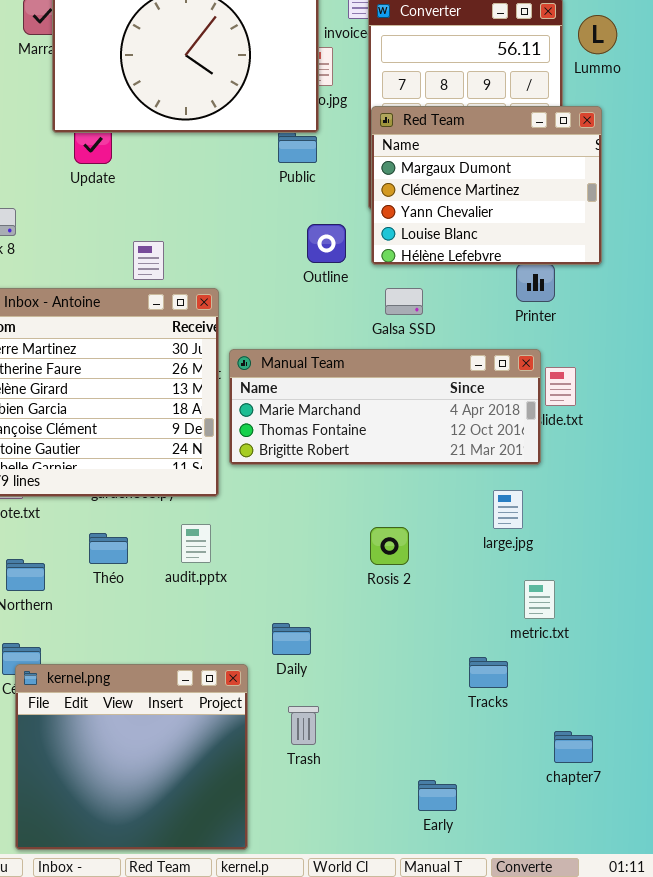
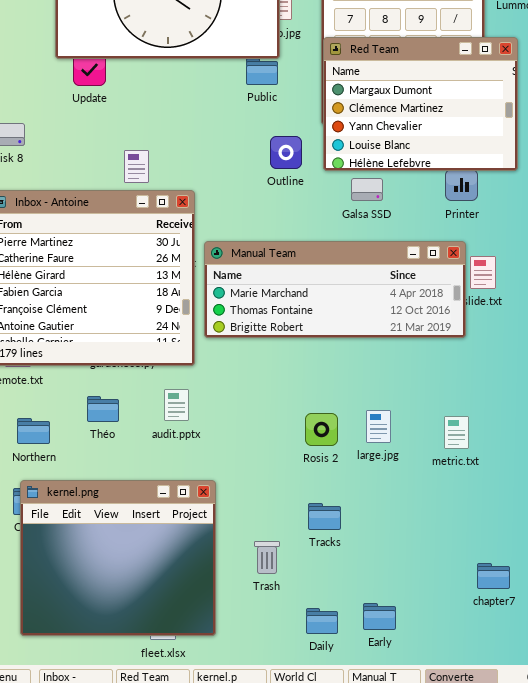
Galsa SSD: [385,288,423,315] -> [351,178,383,201], moved
large.jpg: [493,490,523,529] -> [366,410,391,443], moved
Rosis 2: [370,527,409,565] -> [305,413,338,446], moved
metric.txt: [524,580,555,619] -> [444,416,469,449], moved
Daily: [272,623,311,655] -> [306,608,338,634], moved
Tracks: [469,657,508,688] -> [308,503,341,530], moved
kernel.png: [15,664,248,850] -> [20,480,216,636], moved

